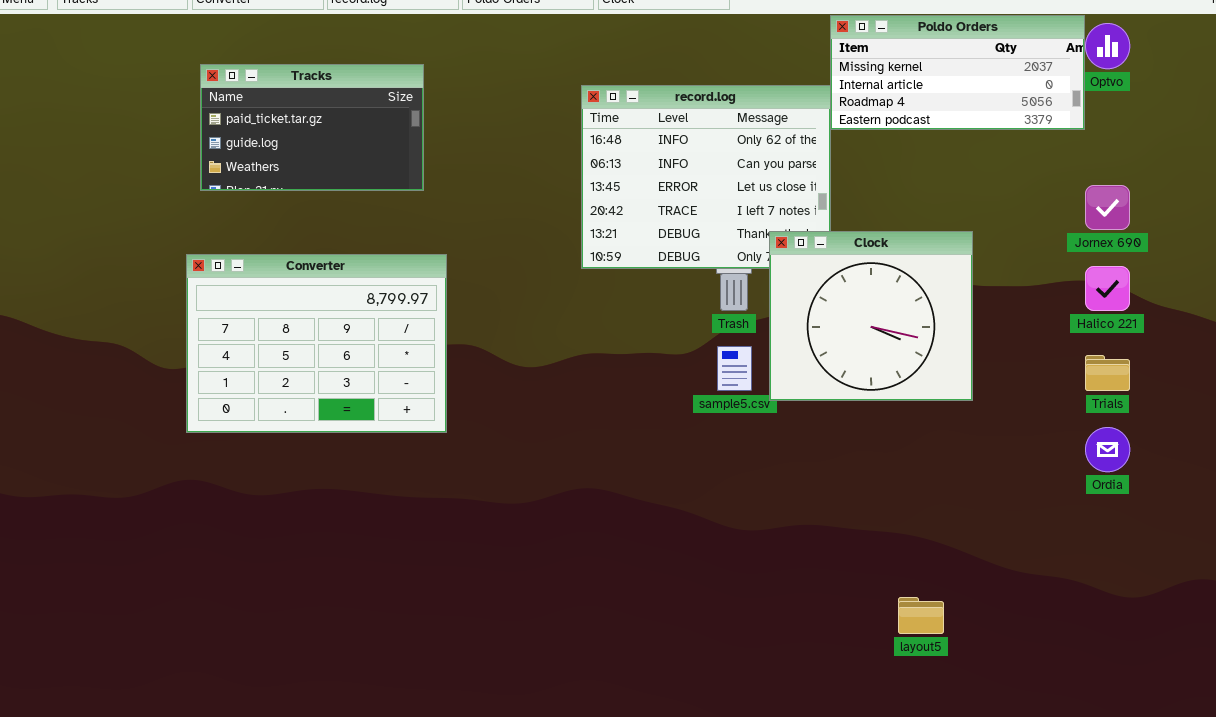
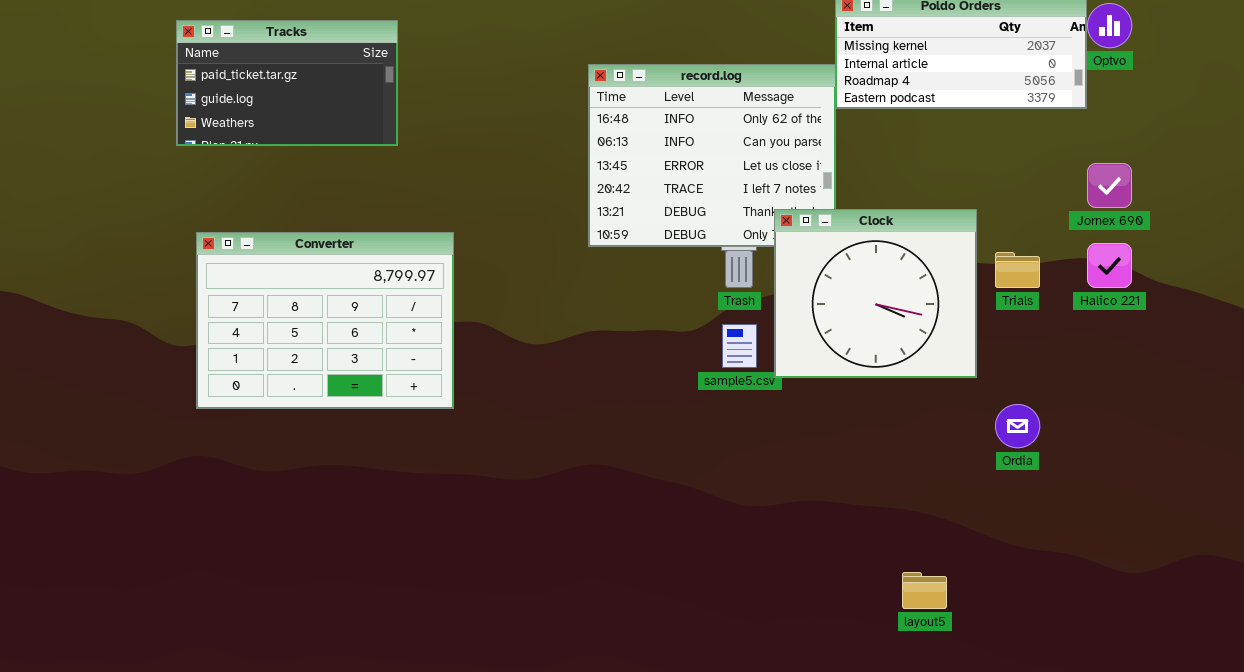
Tracks: [200,64,424,191] -> [176,20,398,146], moved
Trials: [1085,355,1130,391] -> [995,252,1040,288], moved
Ordia: [1085,427,1130,472] -> [995,404,1040,448], moved

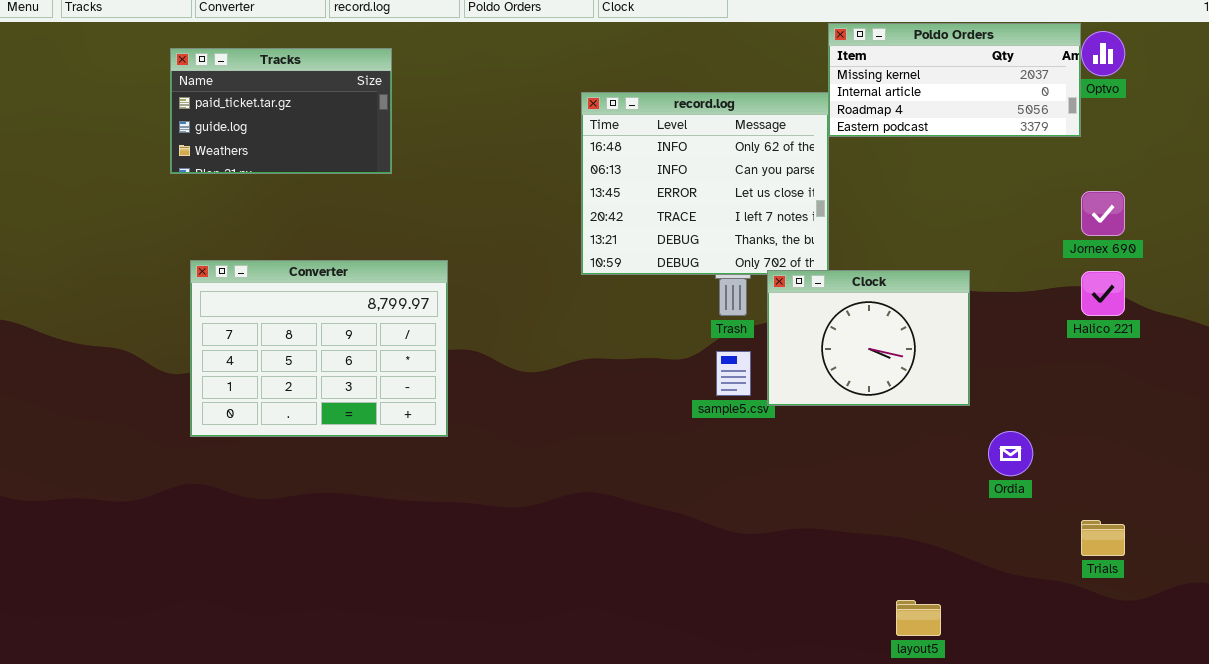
Clock: [774,209,977,378] -> [767,270,970,406], resized
Trials: [995,252,1040,288] -> [1081,520,1125,556], moved

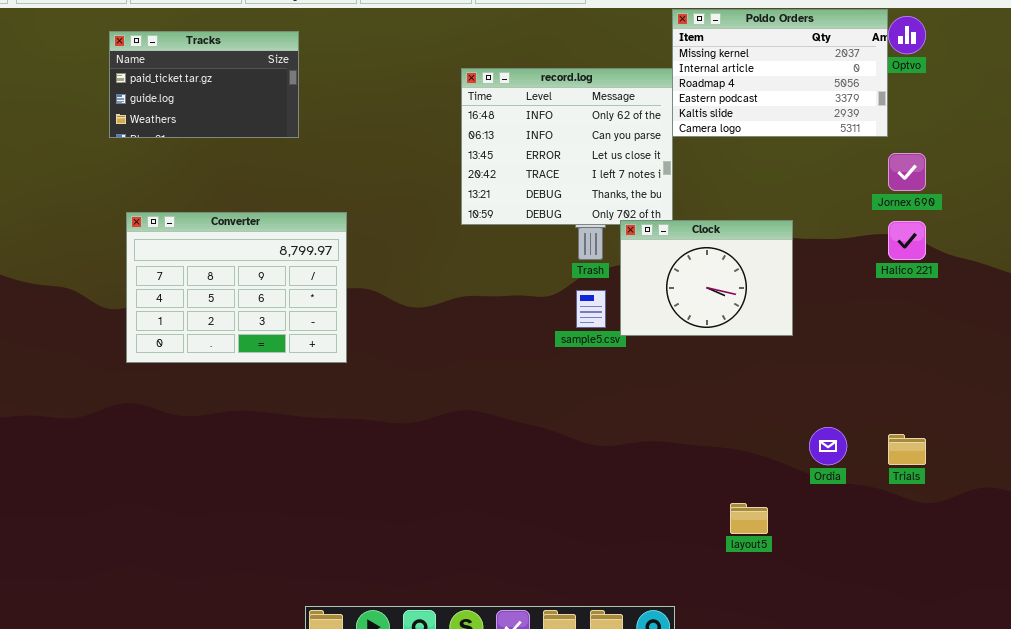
Poldo Orders: [828,23,1081,137] -> [672,9,888,137], resized
Ordia: [988,431,1033,476] -> [809,427,847,465], moved

